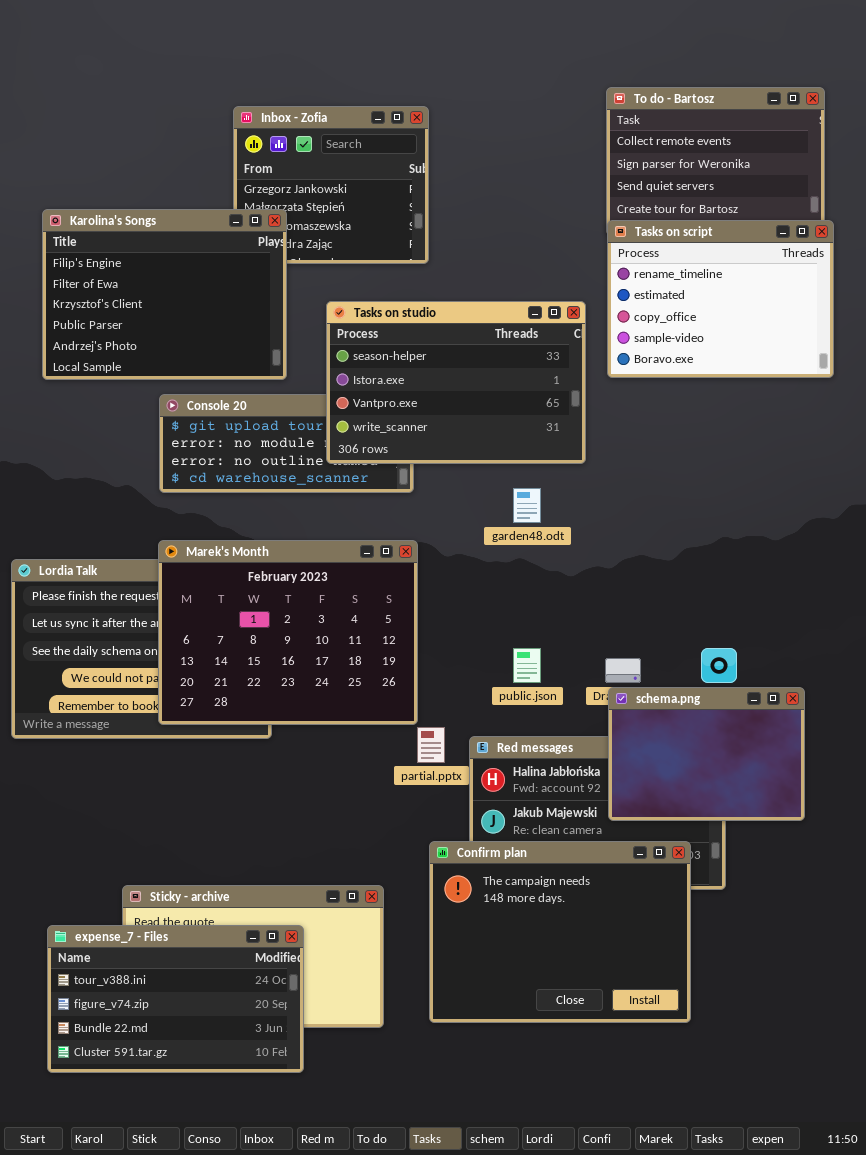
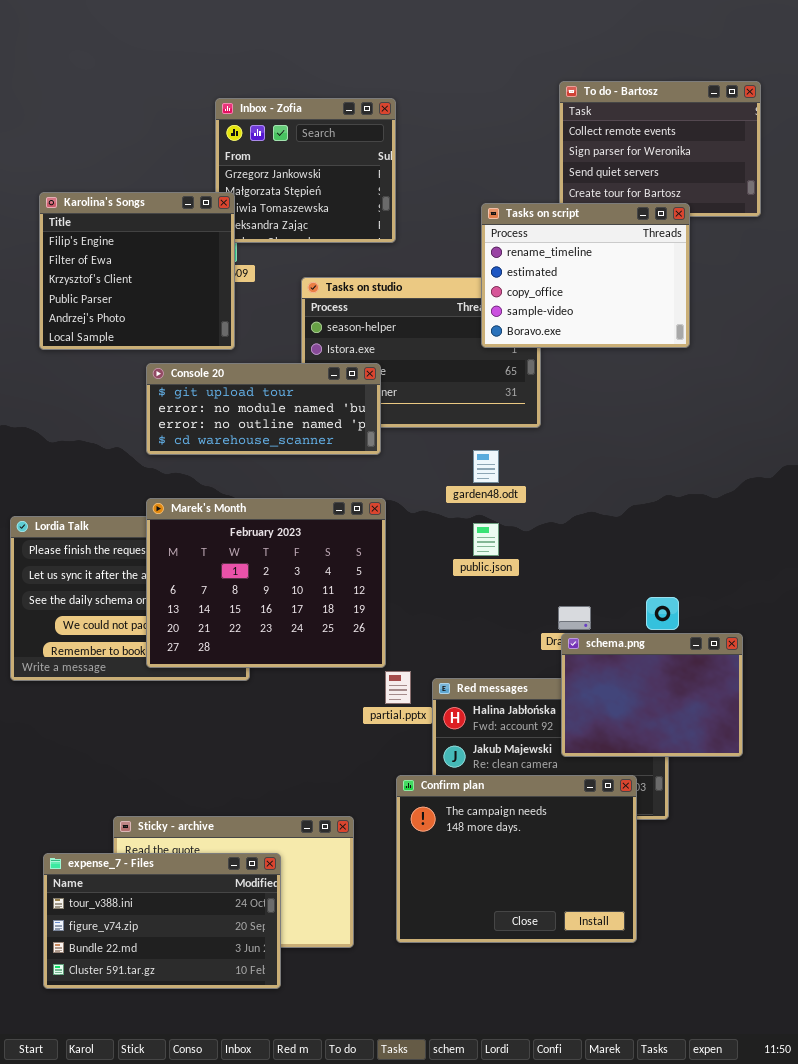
Karolina's Songs: [42,209,287,380] -> [39,192,235,350], resized
Tasks on script: [607,220,834,378] -> [481,203,690,348], moved
Console 20: [159,394,414,493] -> [146,363,381,455], raised
public.json: [513,648,541,683] -> [473,523,499,556], moved

